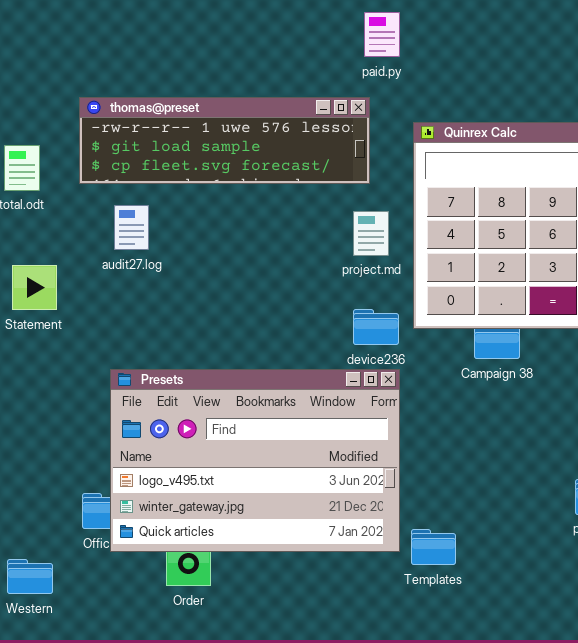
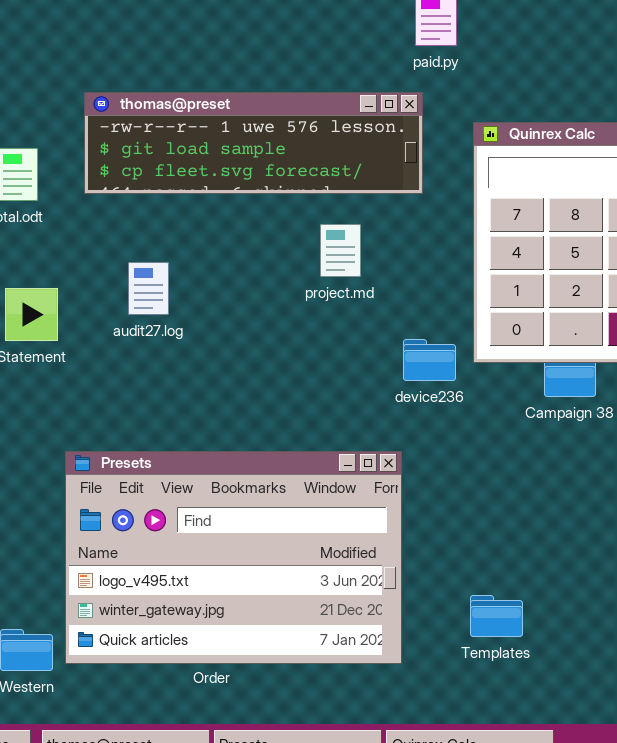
audit27.log: [114,205,149,250] -> [128,262,169,315], moved
project.md: [353,211,389,256] -> [320,224,361,277], moved
Presets: [110,369,400,552] -> [65,451,402,664], moved

